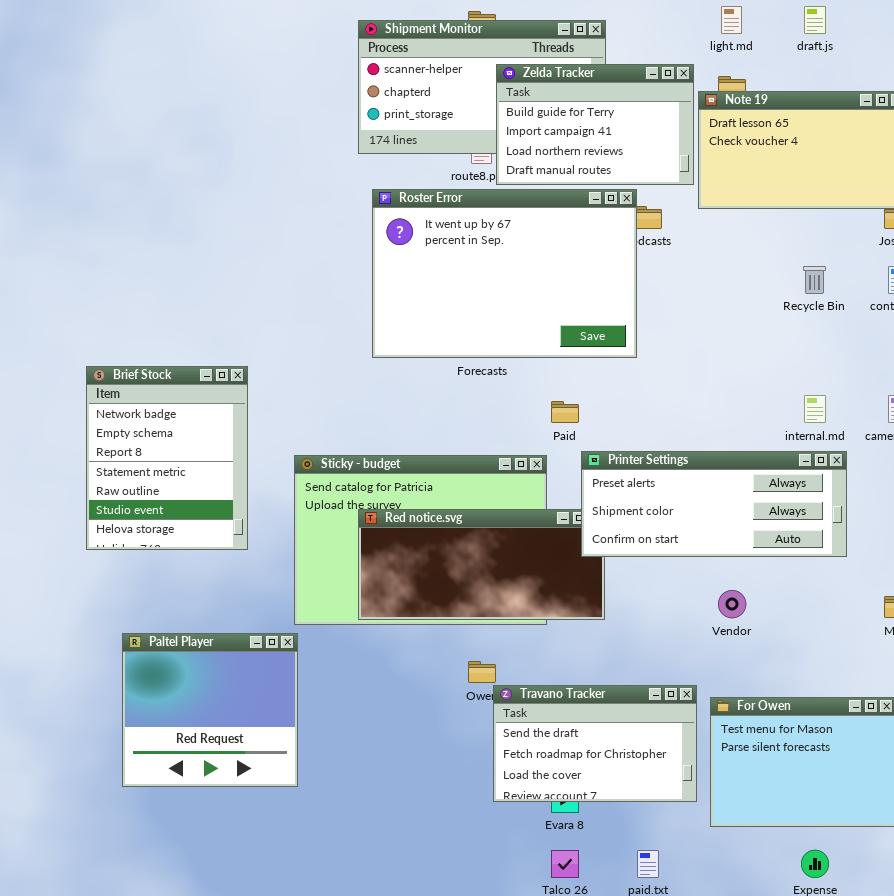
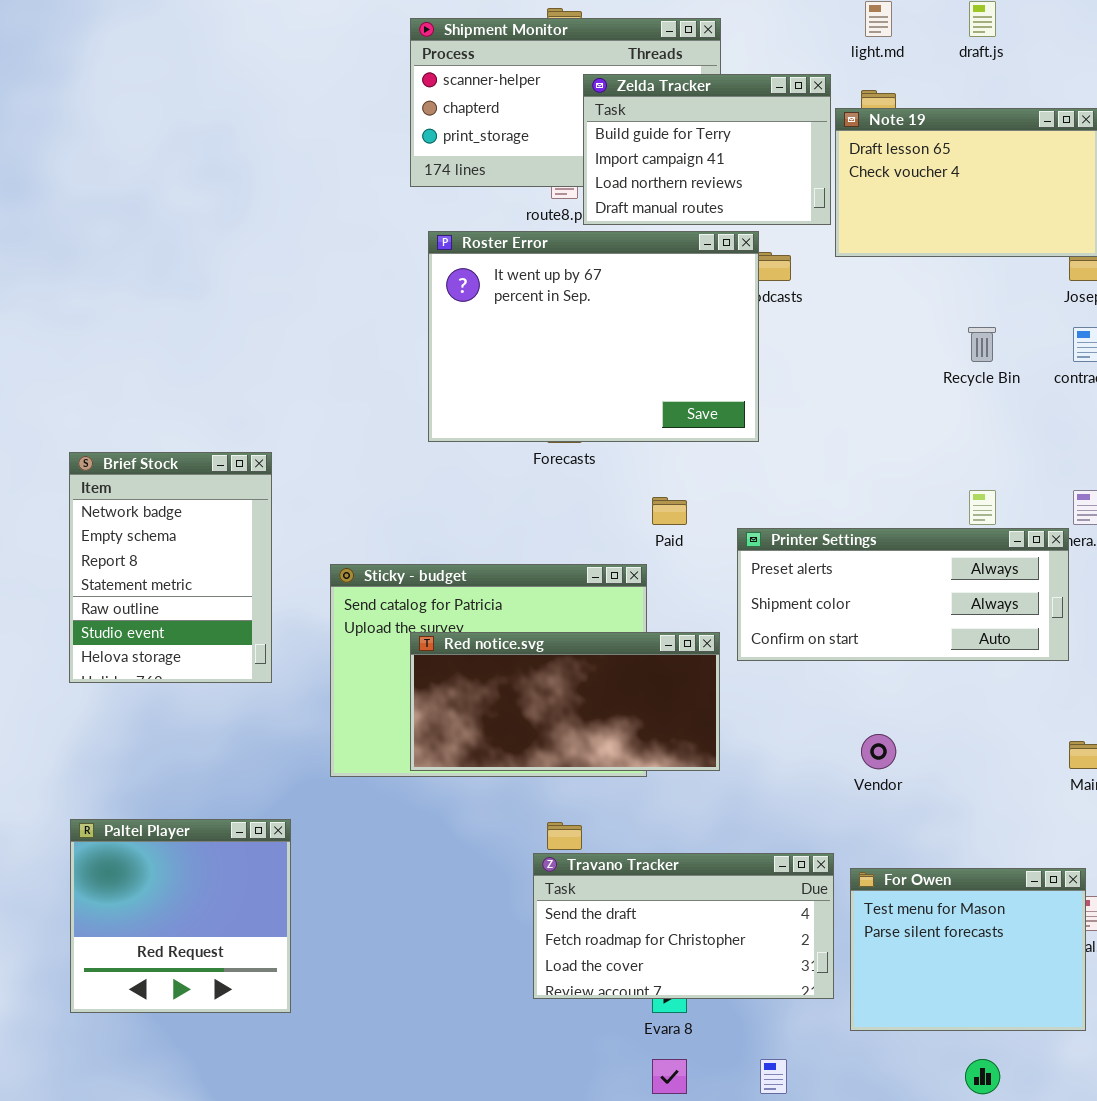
Printer Settings: [581,451,847,557] -> [737,528,1069,661], moved
Paltel Player: [122,633,298,787] -> [70,819,291,1013], moved
Travano Tracker: [493,685,697,802] -> [533,853,834,999], resized

